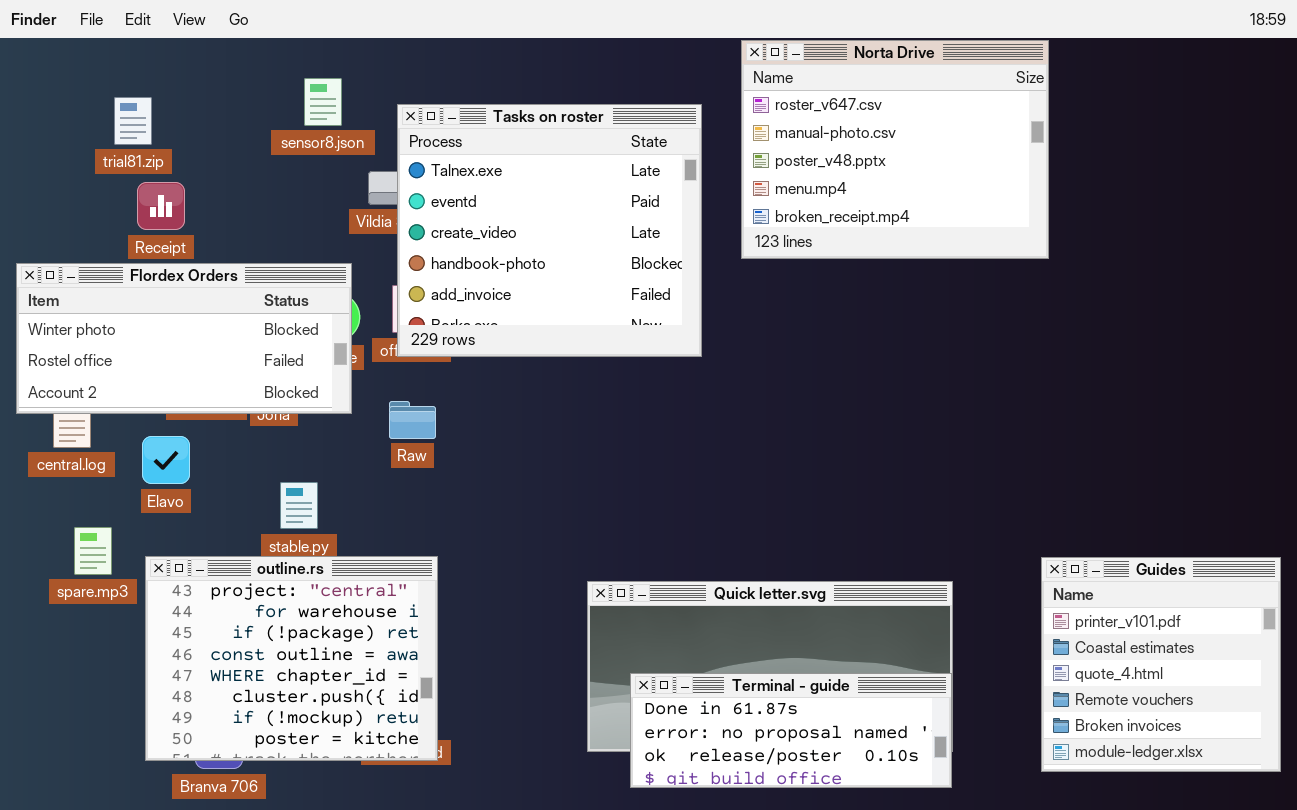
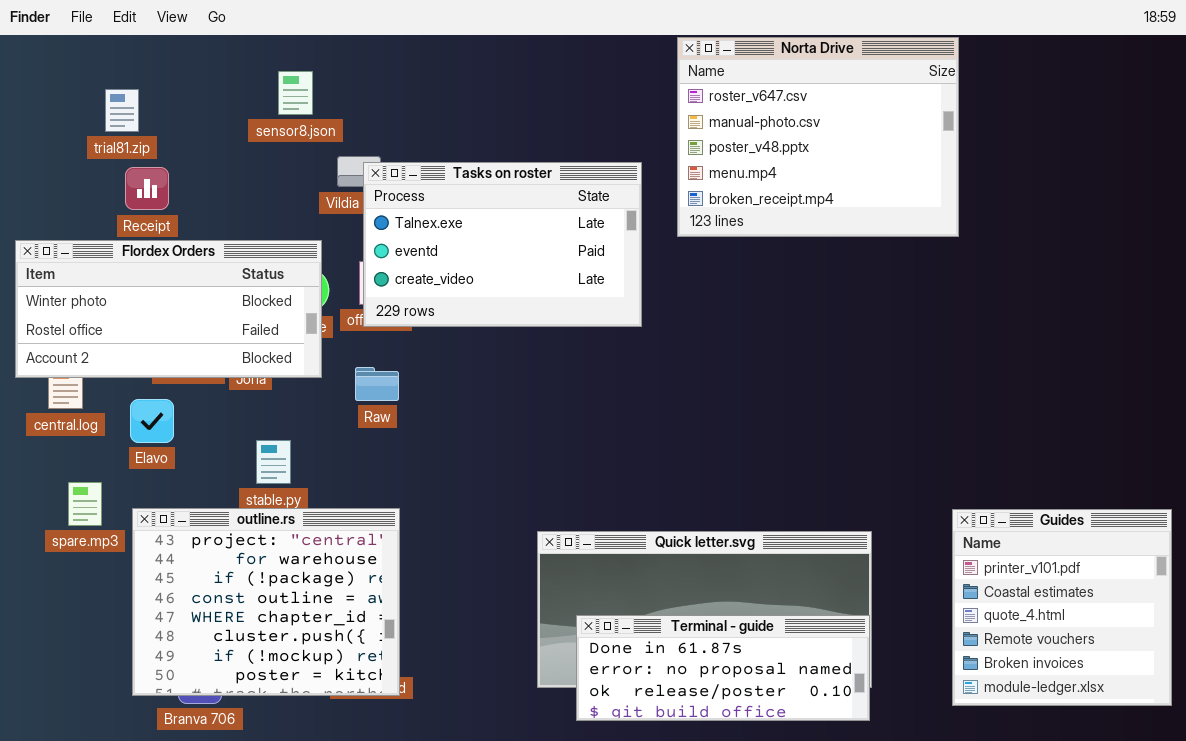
Tasks on roster: [397,104,702,357] -> [363,162,642,327], resized

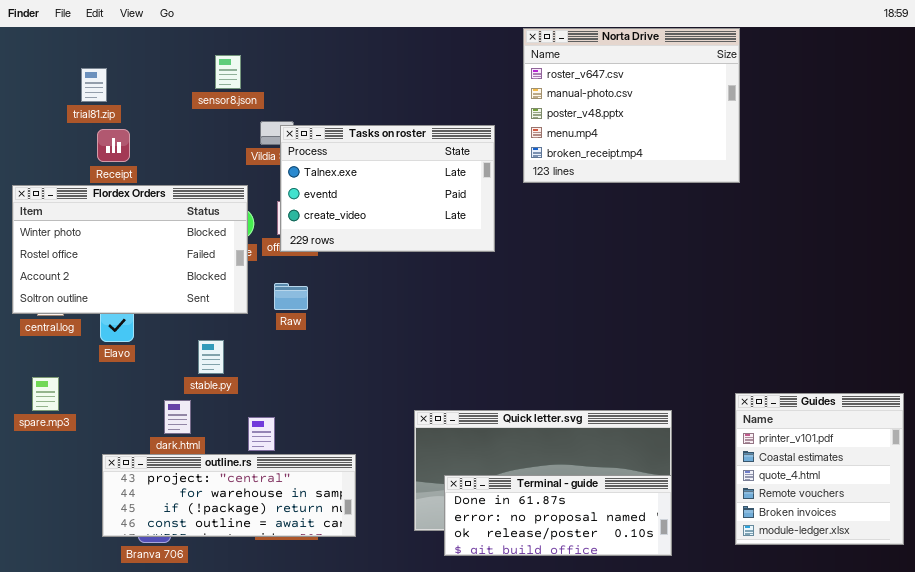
Flordex Orders: [15,240,322,378] -> [12,185,248,314], resized
spare.mp3: [68,482,102,526] -> [32,377,59,411], moved
outline.rs: [132,508,400,696] -> [102,454,356,537], resized

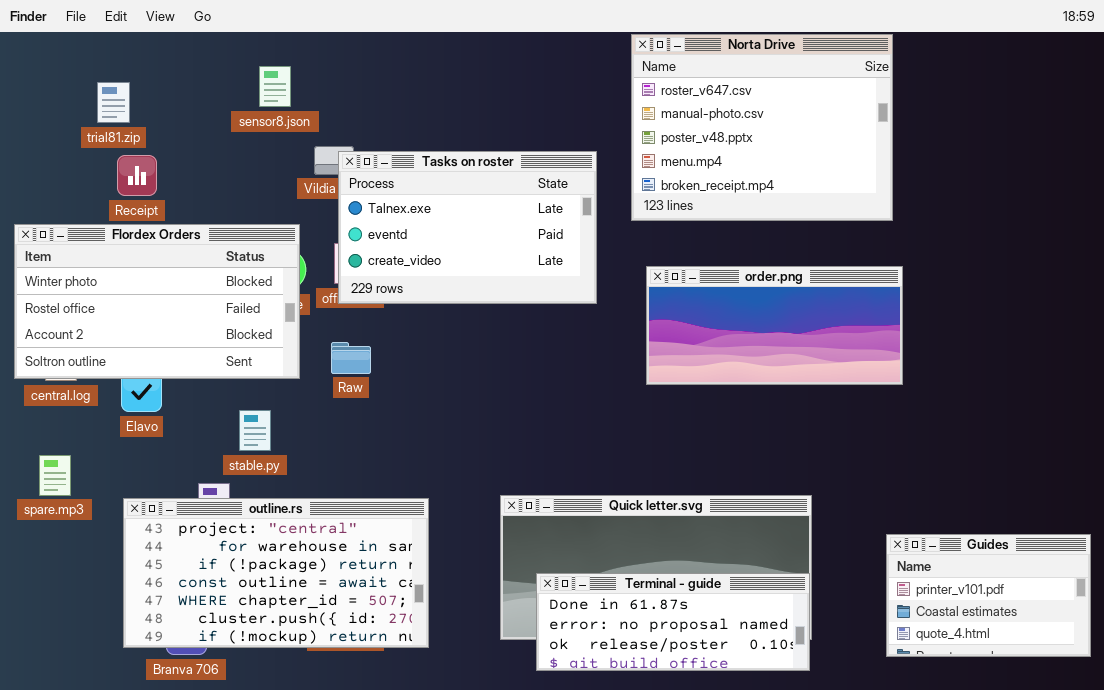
order.png: none -> [646,266,903,385], opened
Guides: [735,393,904,545] -> [886,534,1091,657], resized
outline.rs: [102,454,356,537] -> [123,498,429,648], resized

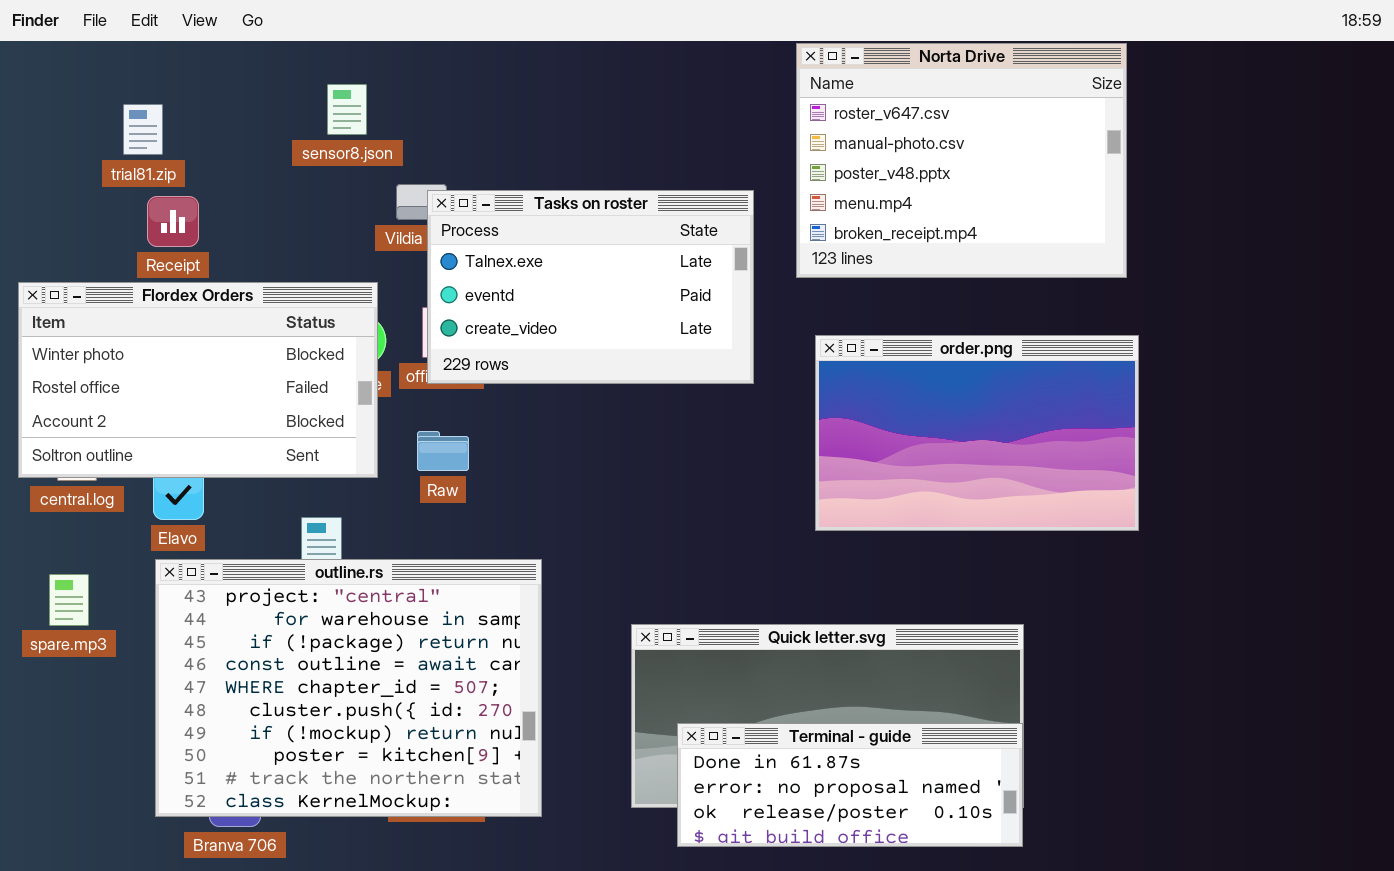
order.png: [646,266,903,385] -> [815,335,1139,531], resized
outline.rs: [123,498,429,648] -> [155,559,542,817], resized
Guides: [886,534,1091,657] -> none, closed

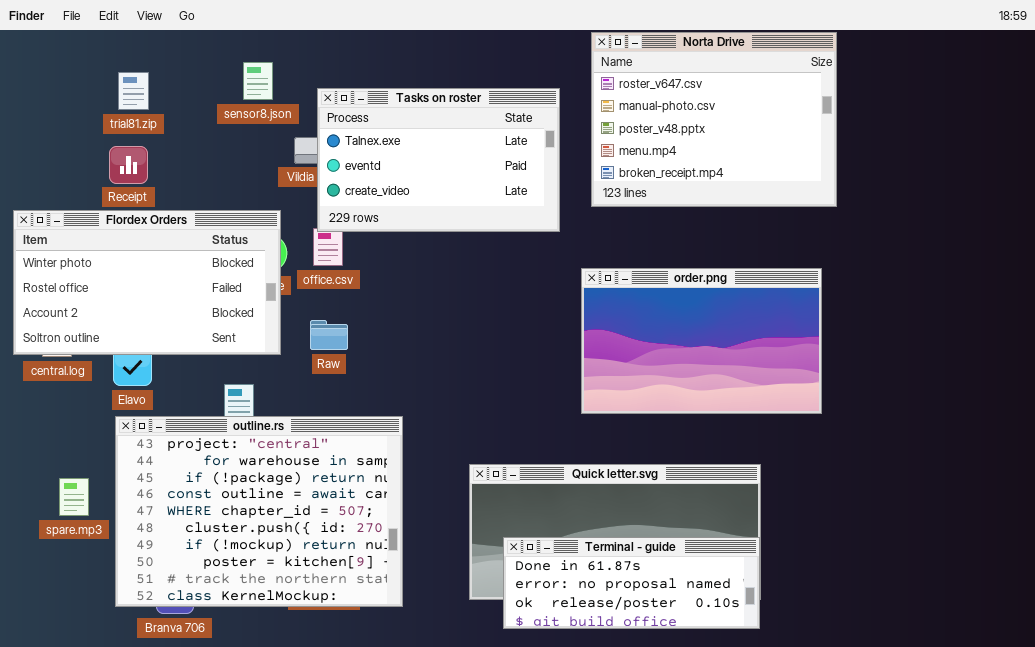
trial81.zip: [123,104,163,155] -> [118,72,149,110], moved
Tasks on roster: [427,190,754,384] -> [317,88,560,232], moved
order.png: [815,335,1139,531] -> [581,268,822,414], moved
spare.mp3: [49,574,89,626] -> [59,478,89,516], moved

